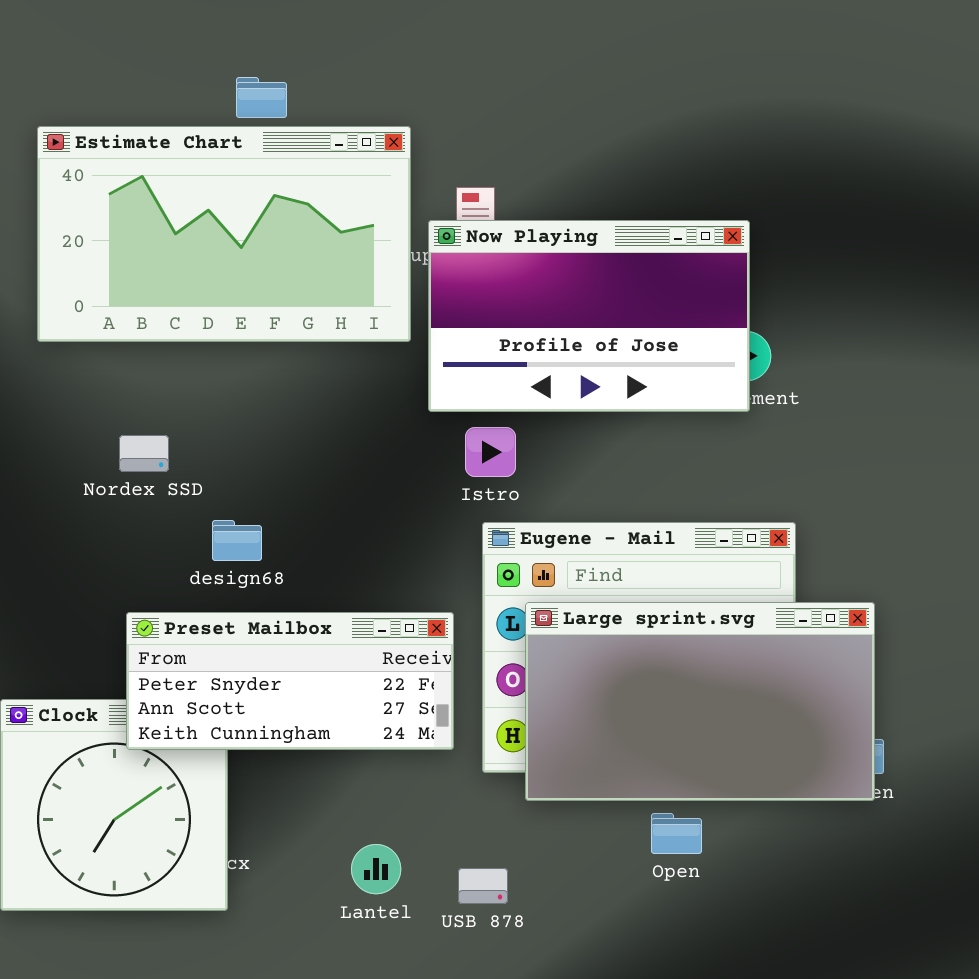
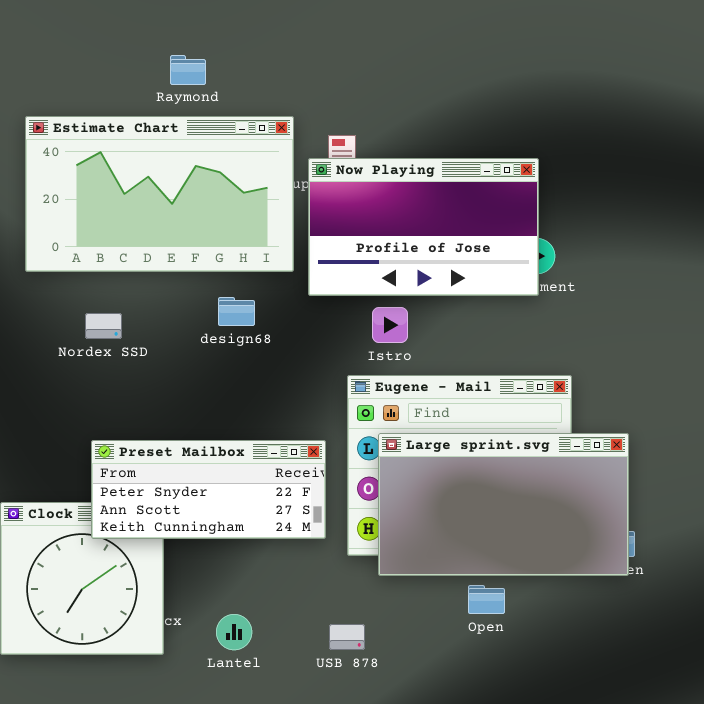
Estimate Chart: [37,126,411,342] -> [25,116,294,272], moved
Istro: [465,427,516,477] -> [372,307,408,343], moved
design68: [212,520,262,561] -> [218,297,255,326], moved
Lantel: [351,844,401,894] -> [216,614,252,650], moved

